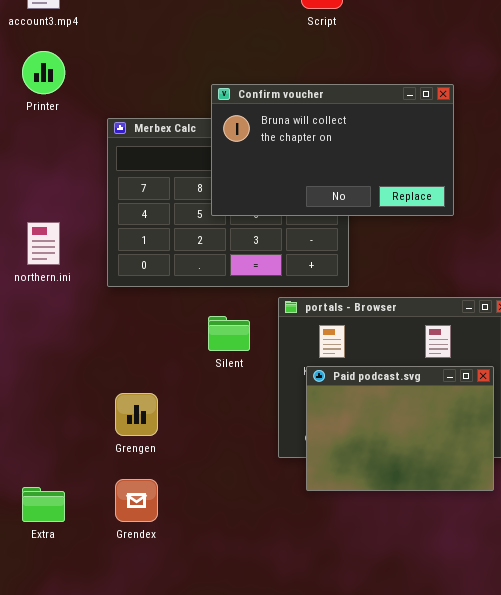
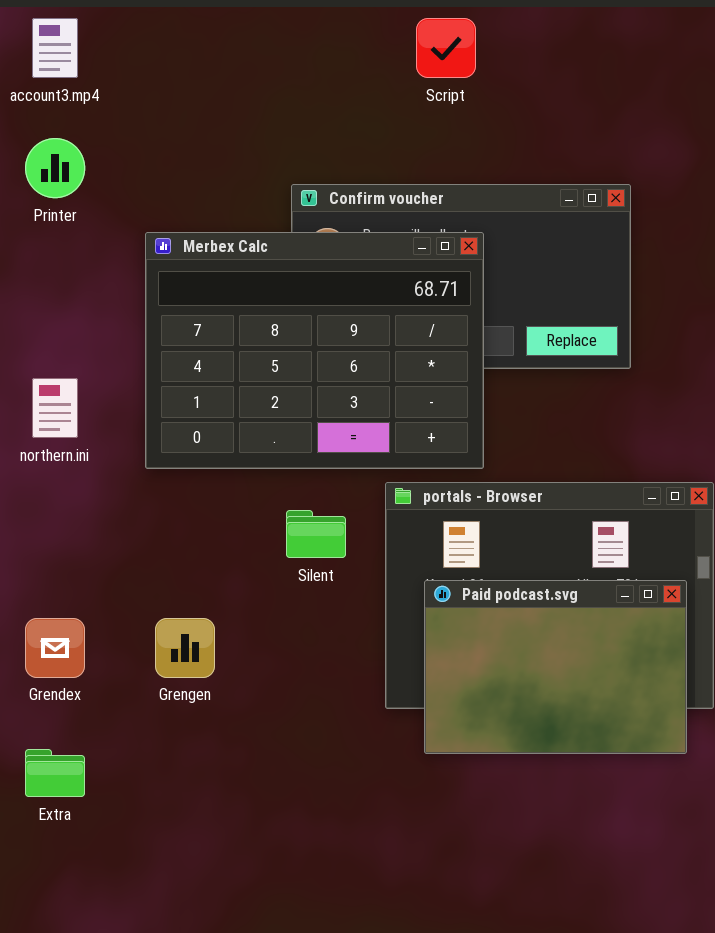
Merbex Calc: [107,118,349,287] -> [145,232,484,469], raised
Grendex: [115,479,158,522] -> [25,618,85,678], moved

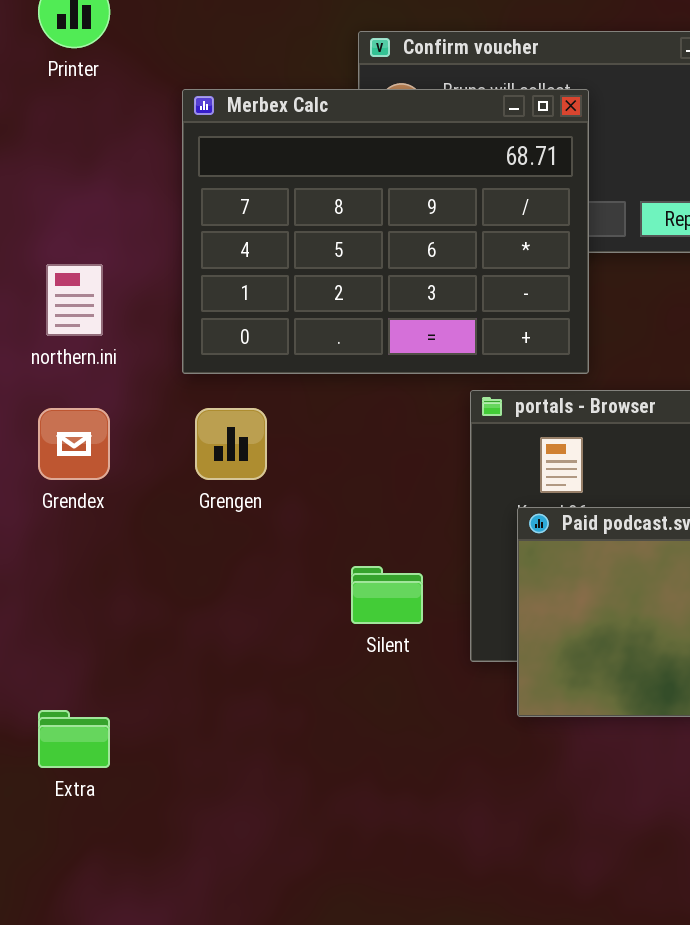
Silent: [286,510,346,558] -> [351,566,423,624], moved
Grendex: [25,618,85,678] -> [38,408,110,480], moved
Grengen: [155,618,215,678] -> [195,408,267,480], moved

